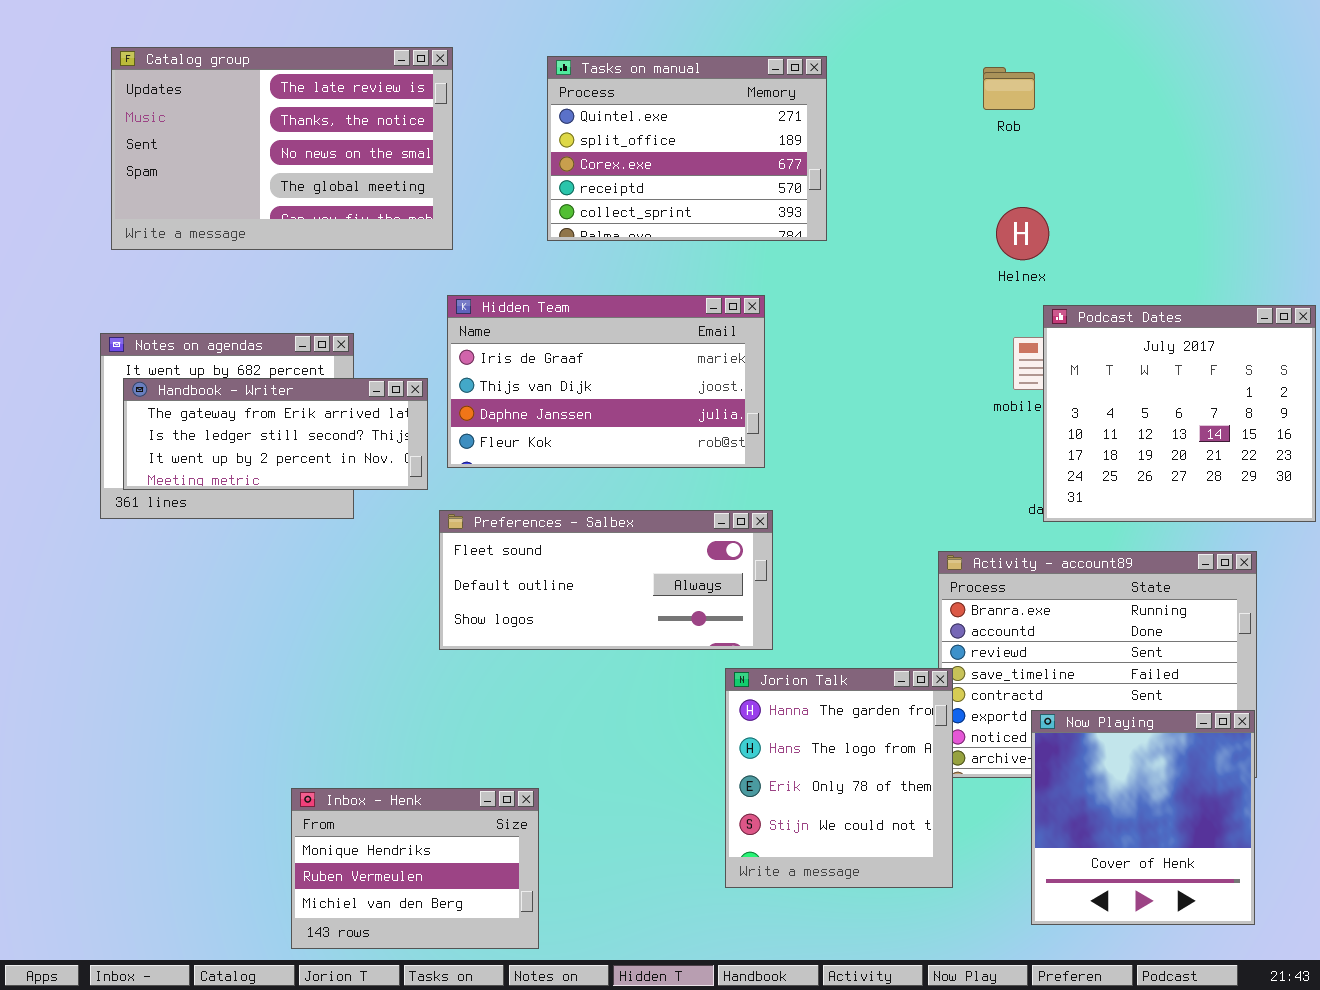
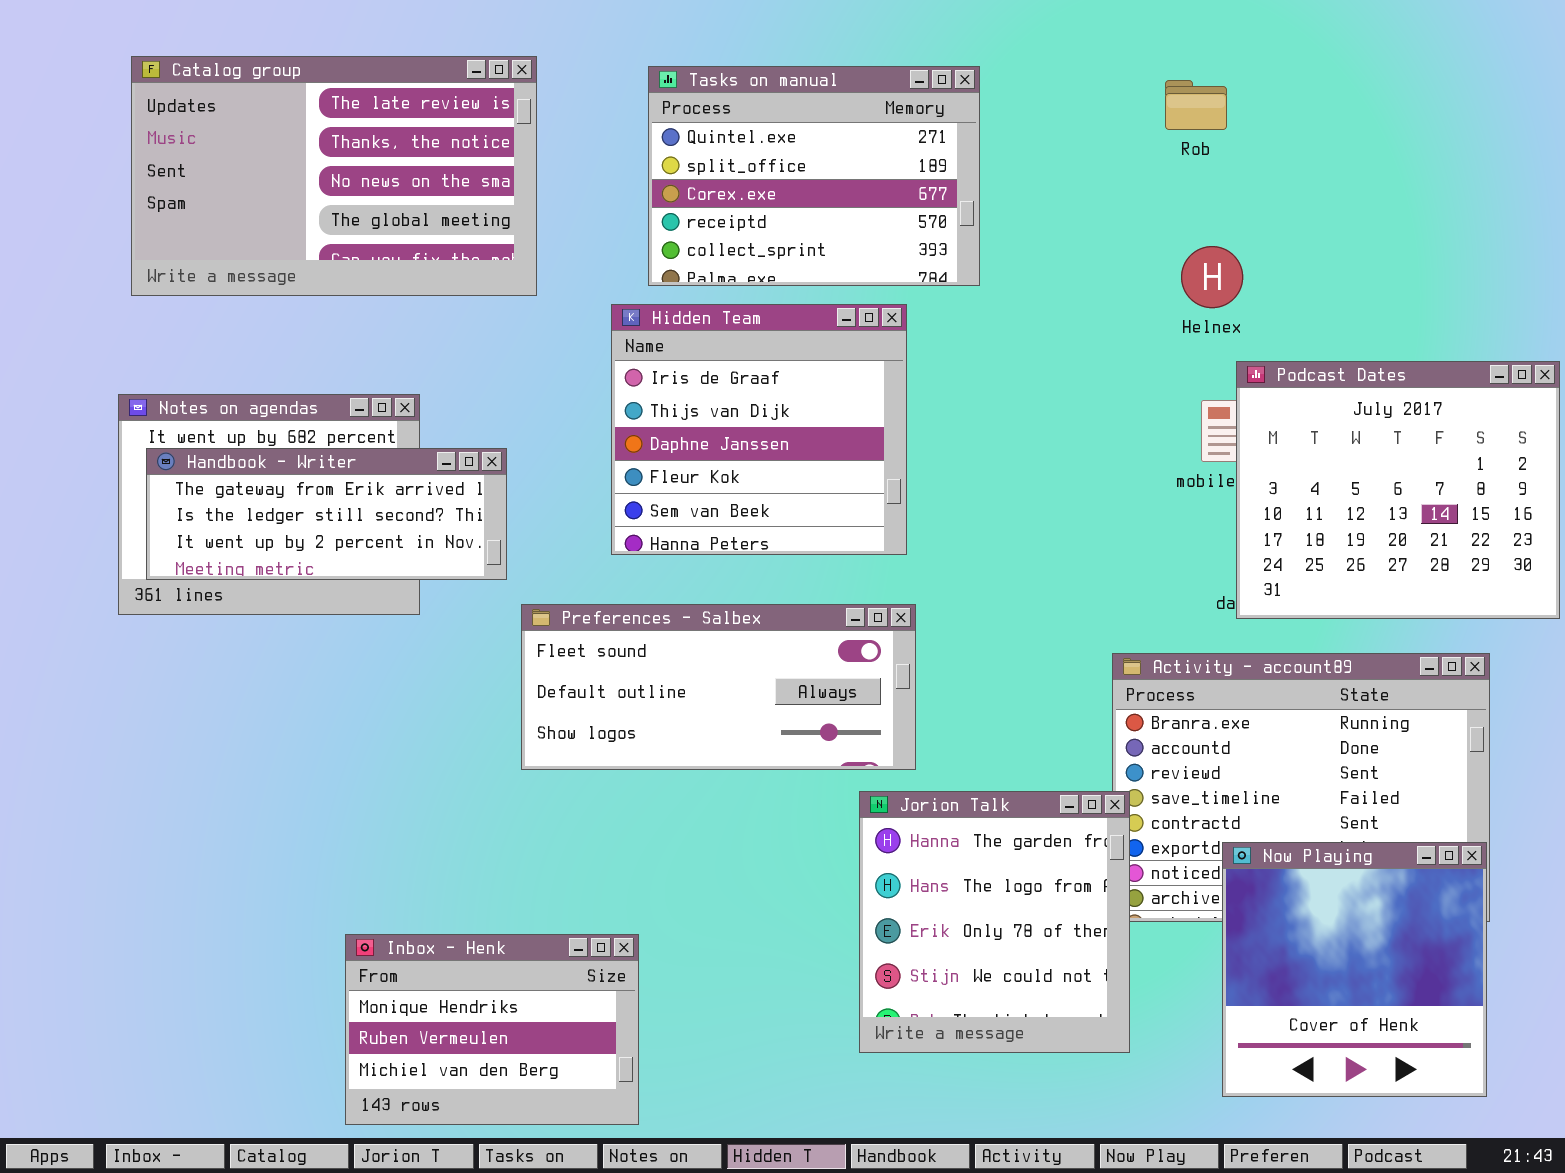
Hidden Team: [447,295,765,468] -> [611,304,907,555], resized

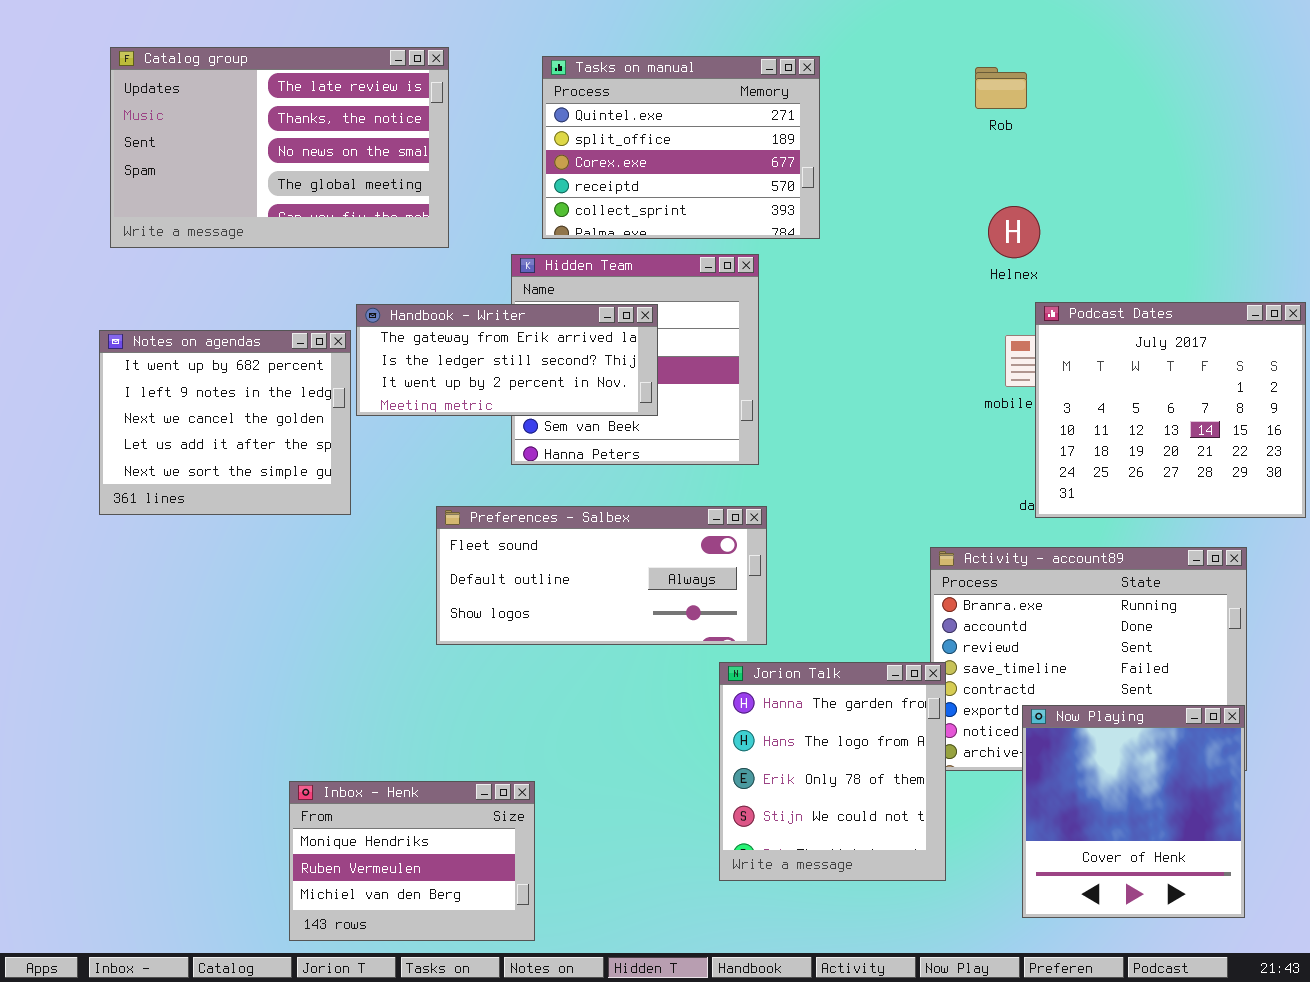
Handbook - Writer: [146,448,507,580] -> [356,304,658,416], moved

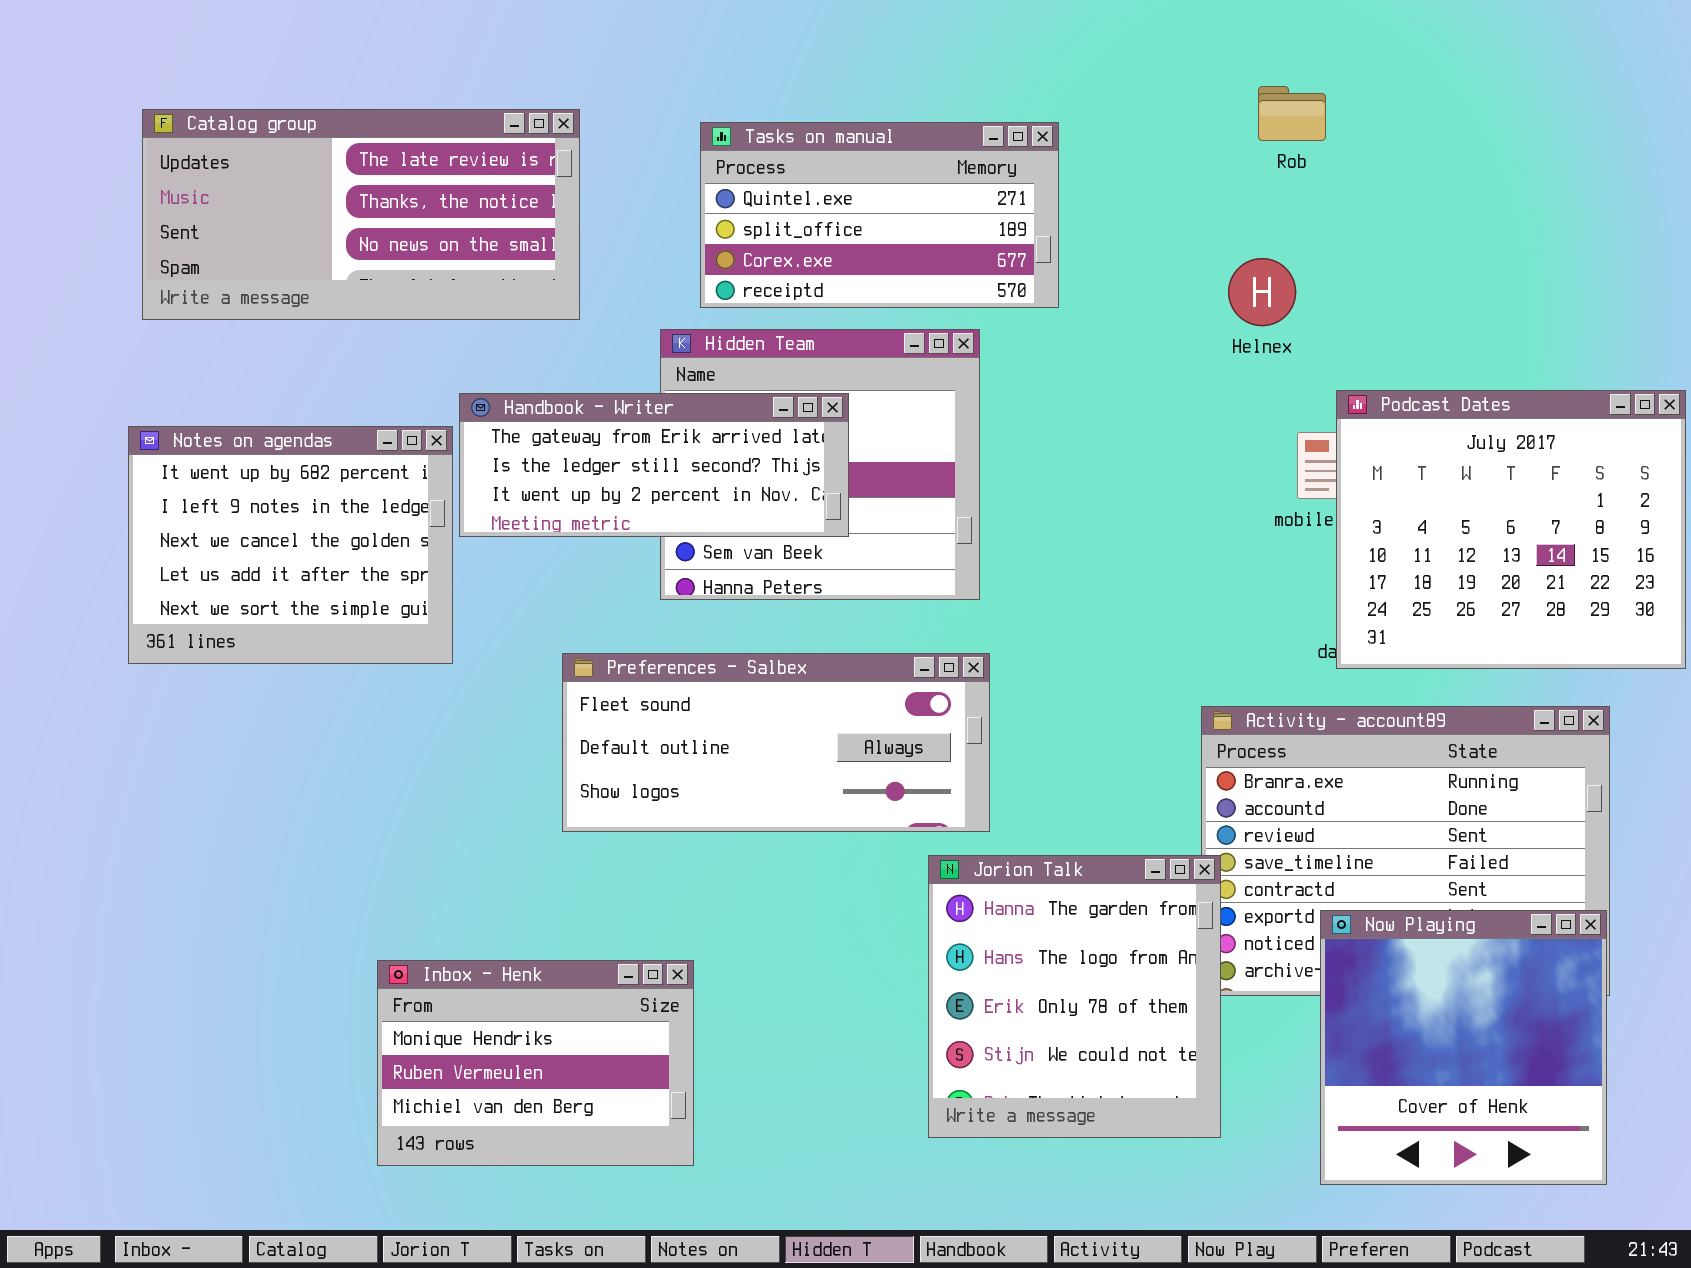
Catalog group: [110,47,449,248] -> [142,109,580,320], resized
Tasks on manual: [542,56,820,239] -> [700,122,1059,308], resized
Helnex: [988,206,1040,258] -> [1228,258,1296,326], moved
Inbox - Henk: [289,781,535,941] -> [377,960,694,1166], moved

